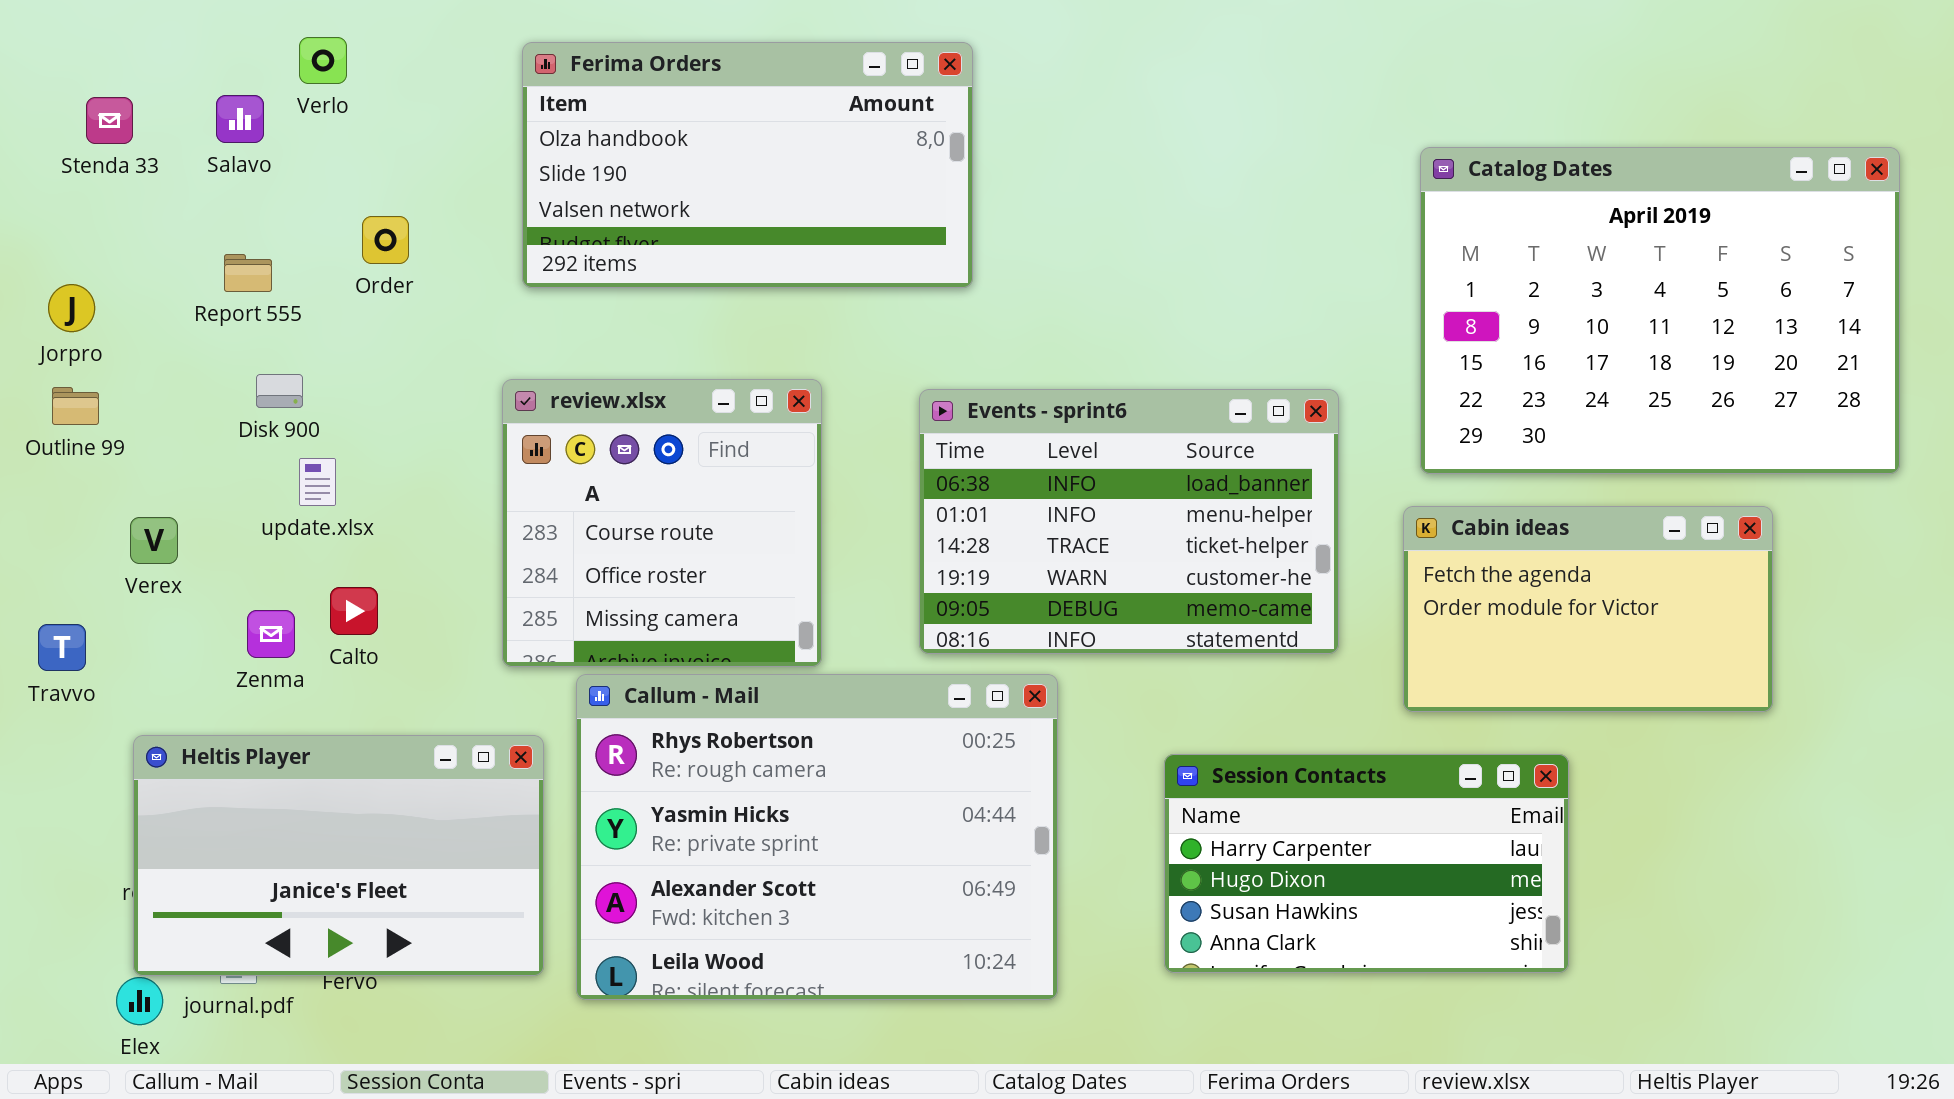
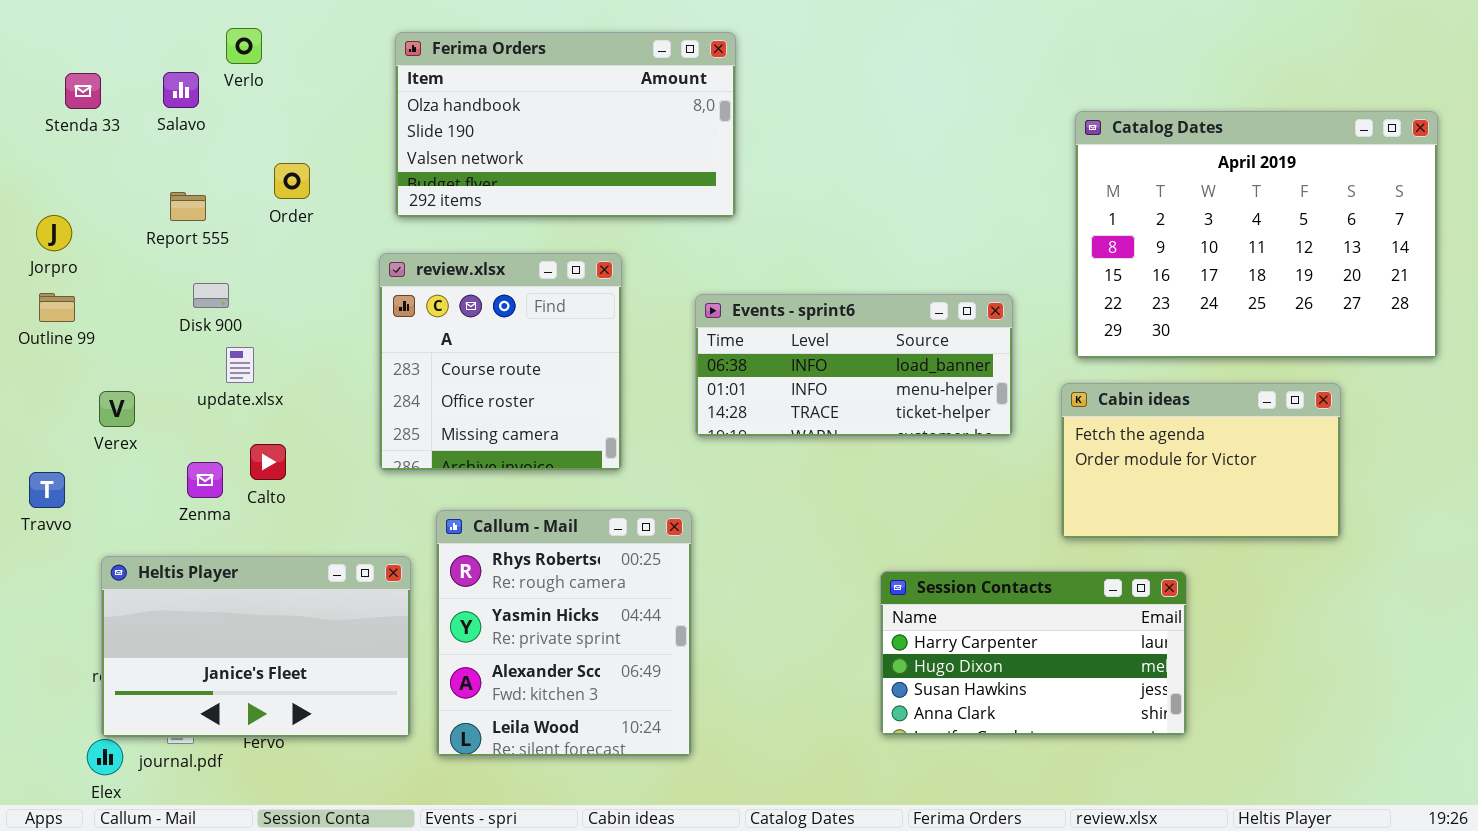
review.xlsx: [502,379,822,667] -> [379,253,622,471], moved
Events - sprint6: [919,389,1339,654] -> [695,294,1013,437], resized
Callum - Mail: [576,674,1058,1000] -> [436,510,692,757], resized

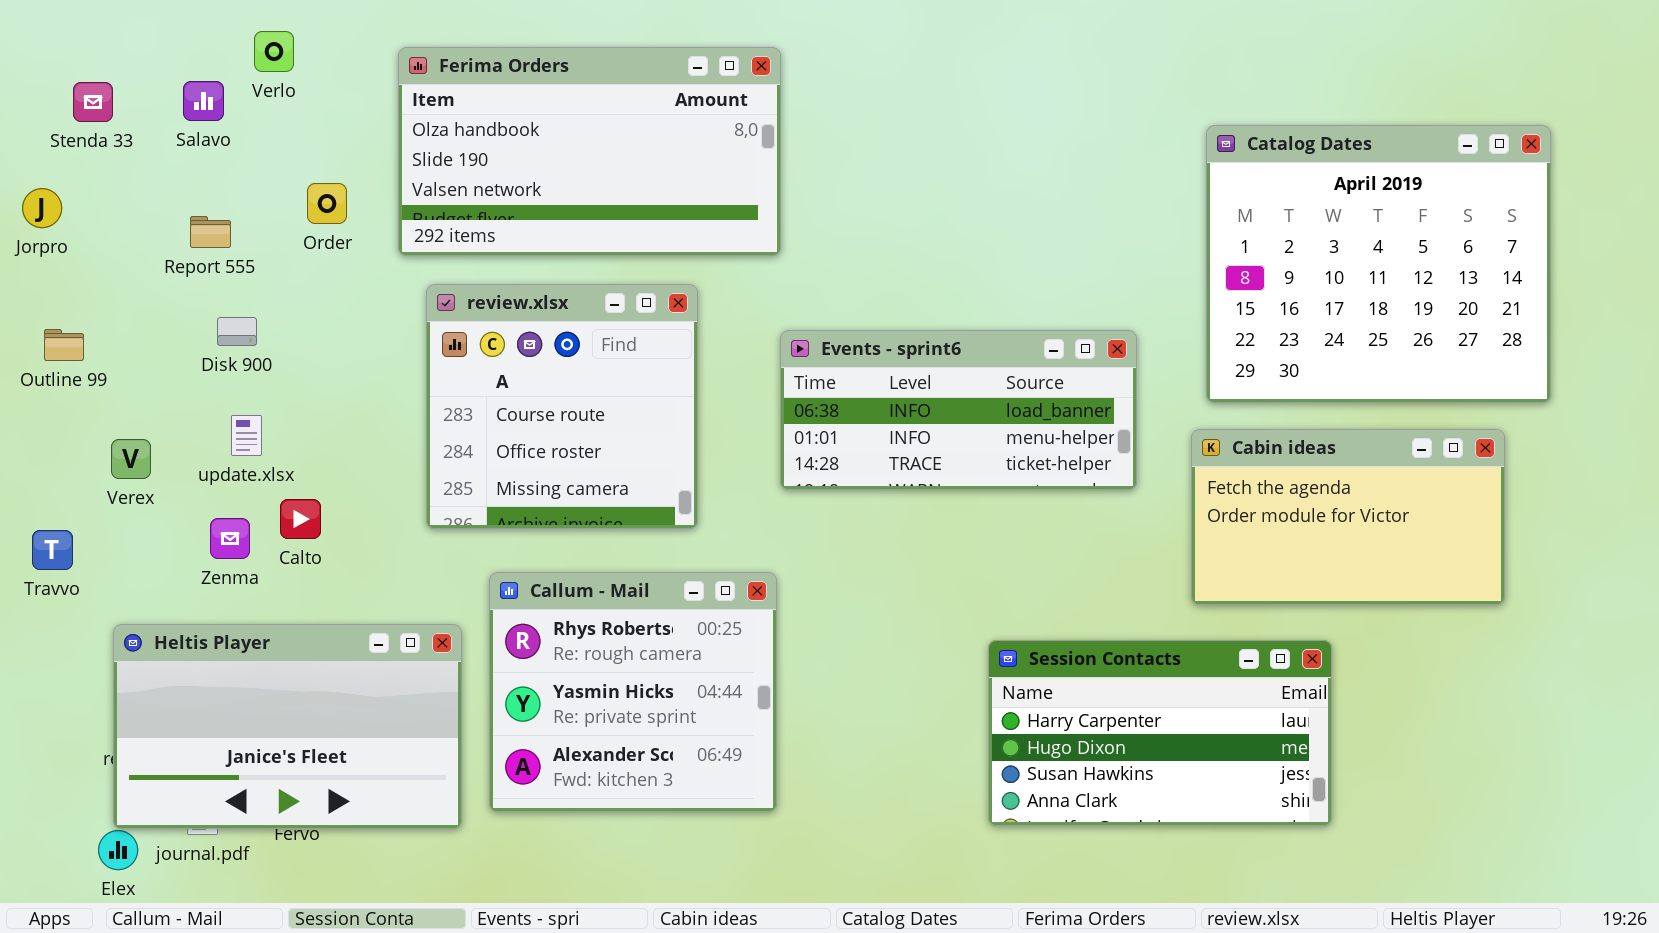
Ferima Orders: [395,32,736,218] -> [398,47,781,256], moved
Catalog Dates: [1075,111,1438,359] -> [1206,125,1551,403], resized
Jorpro: [36,215,72,251] -> [22,188,62,228], moved
update.xlsx: [226,347,254,383] -> [231,415,262,456], moved
Callum - Mail: [436,510,692,757] -> [489,572,777,812], resized

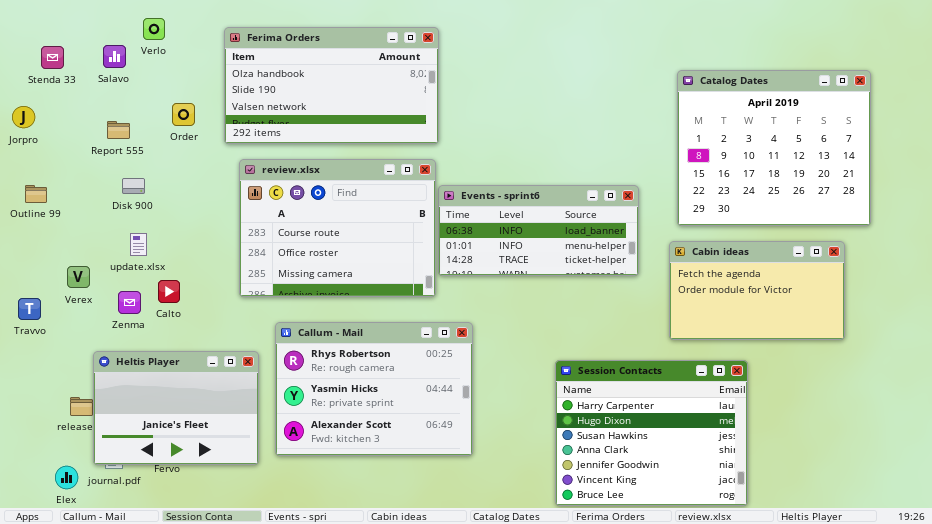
review.xlsx: [426,284,698,529] -> [239,159,436,297], resized
Verex: [111,439,151,479] -> [67,266,90,288], moved
Callum - Mail: [489,572,777,812] -> [275,322,473,456], resized
Heltis Player: [113,624,462,829] -> [93,351,259,465], resized
Session Contacts: [988,640,1332,826] -> [555,360,748,506], resized

